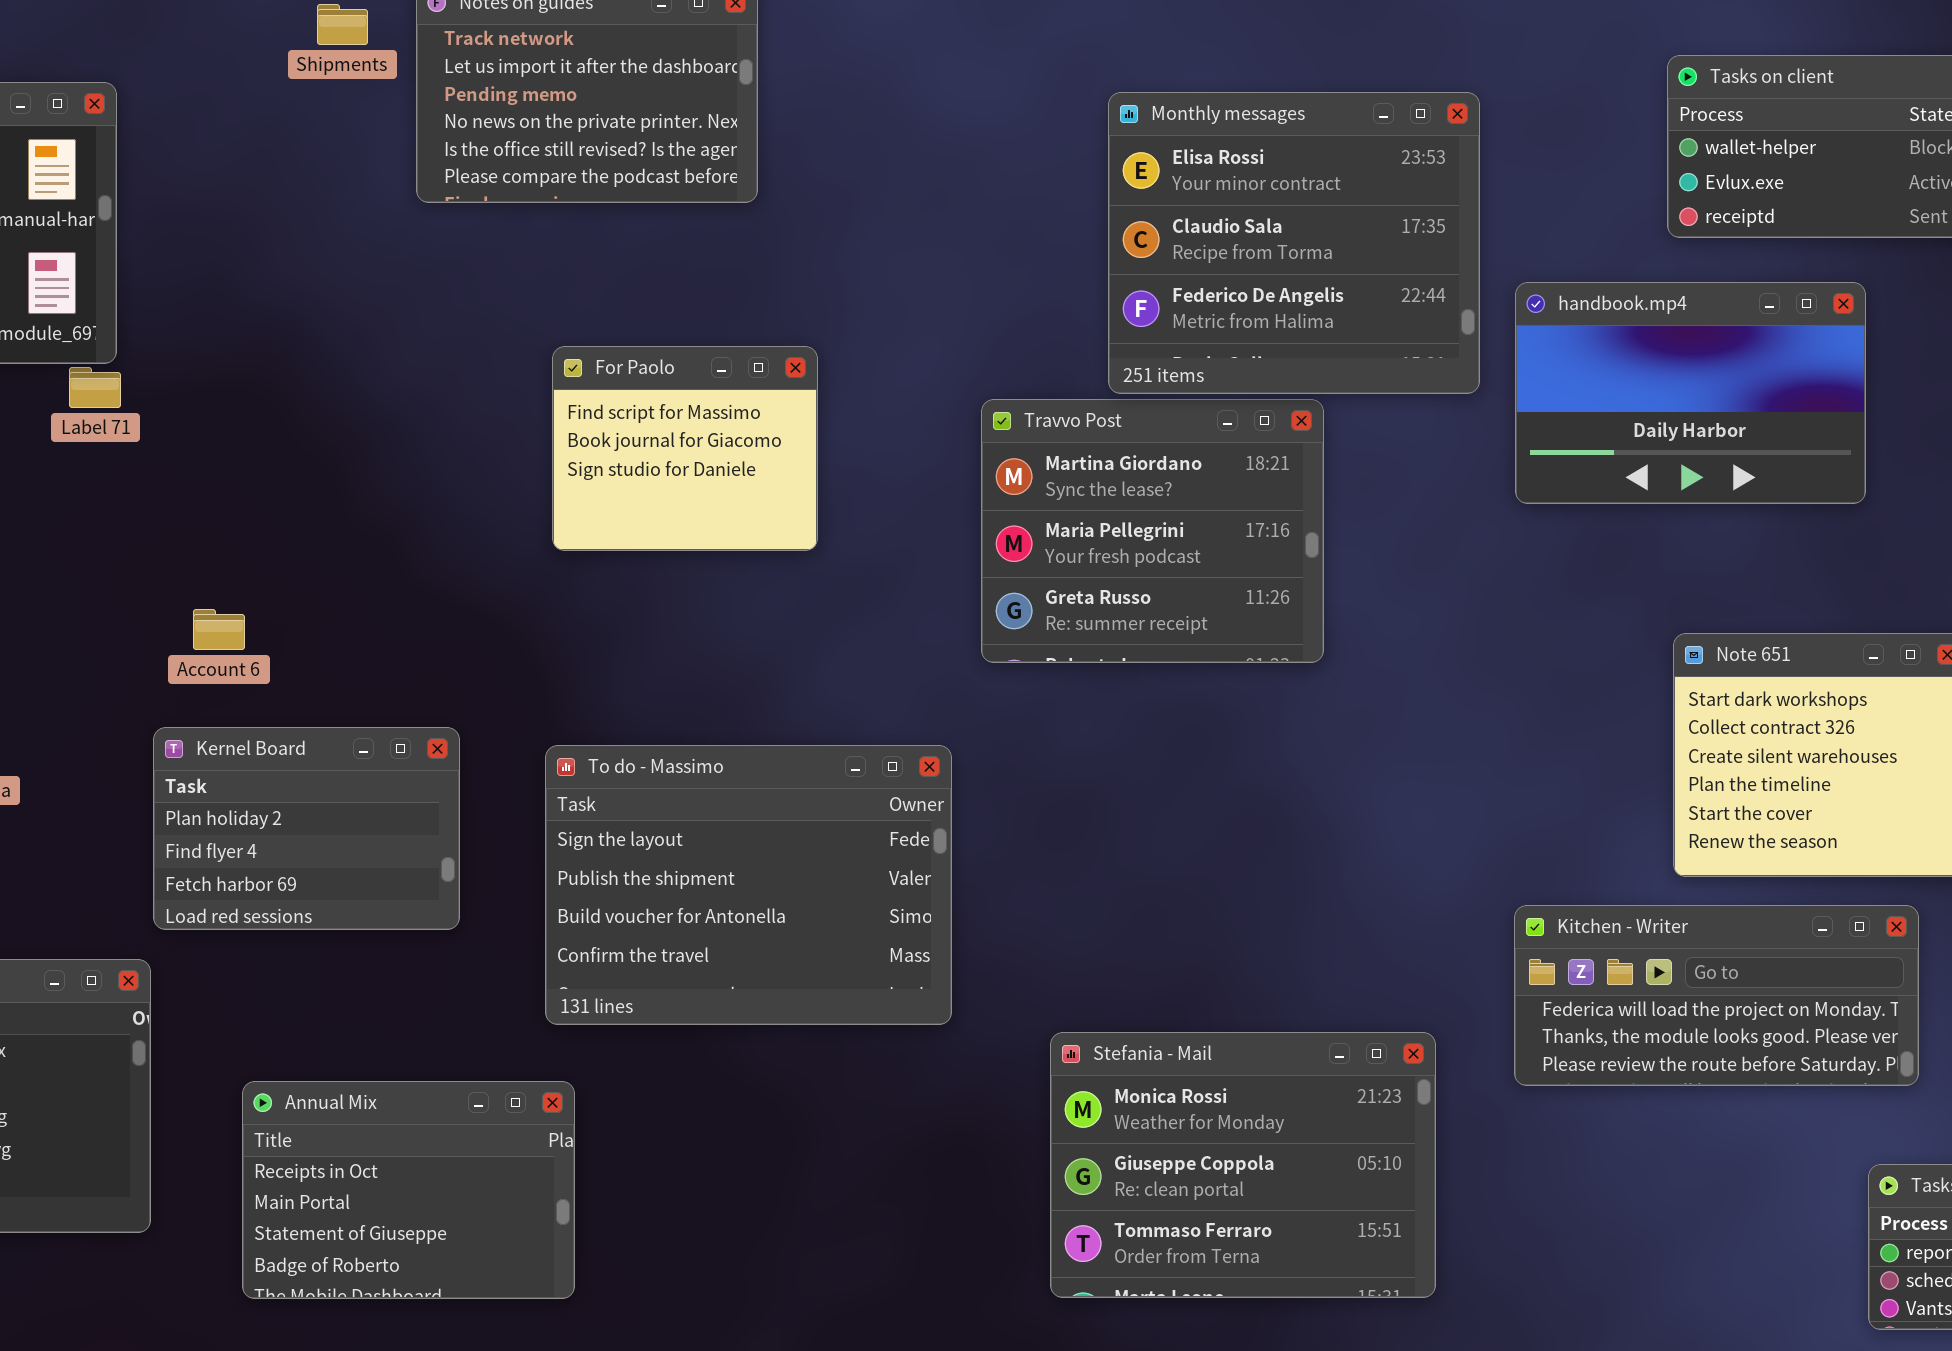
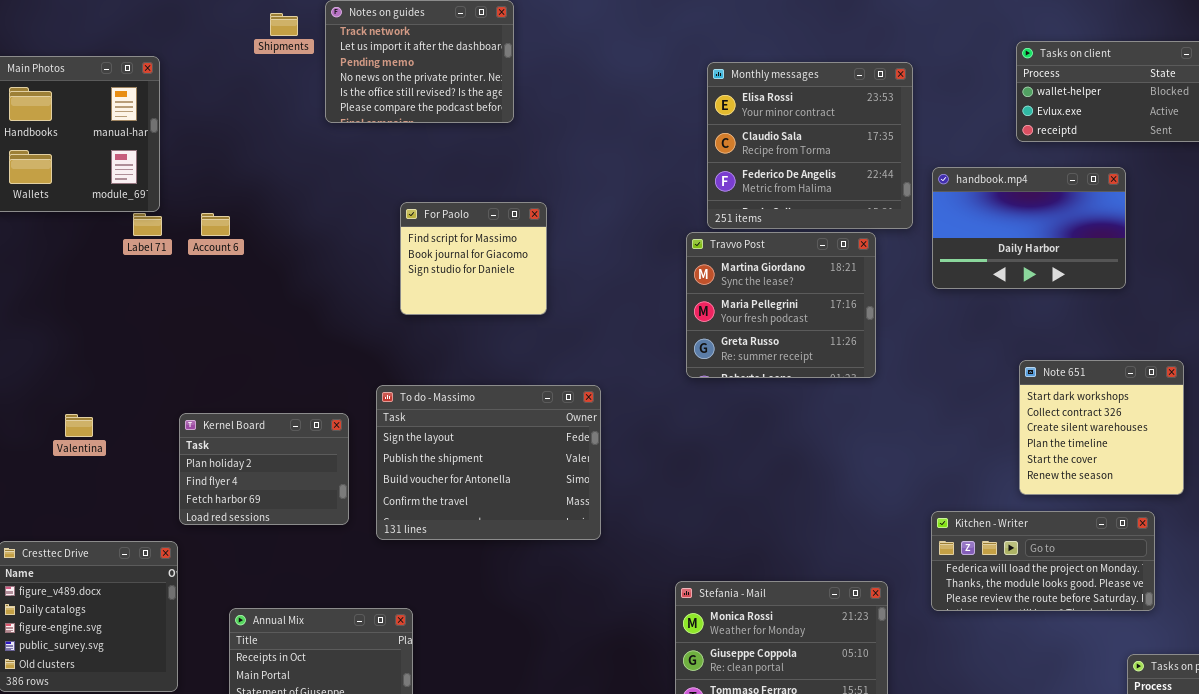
Travvo Post: [981,399,1324,663] -> [686,232,876,378], moved
Account 6: [193,609,245,650] -> [201,213,230,236], moved
To do - Massimo: [545,745,952,1025] -> [376,385,601,540], moved

